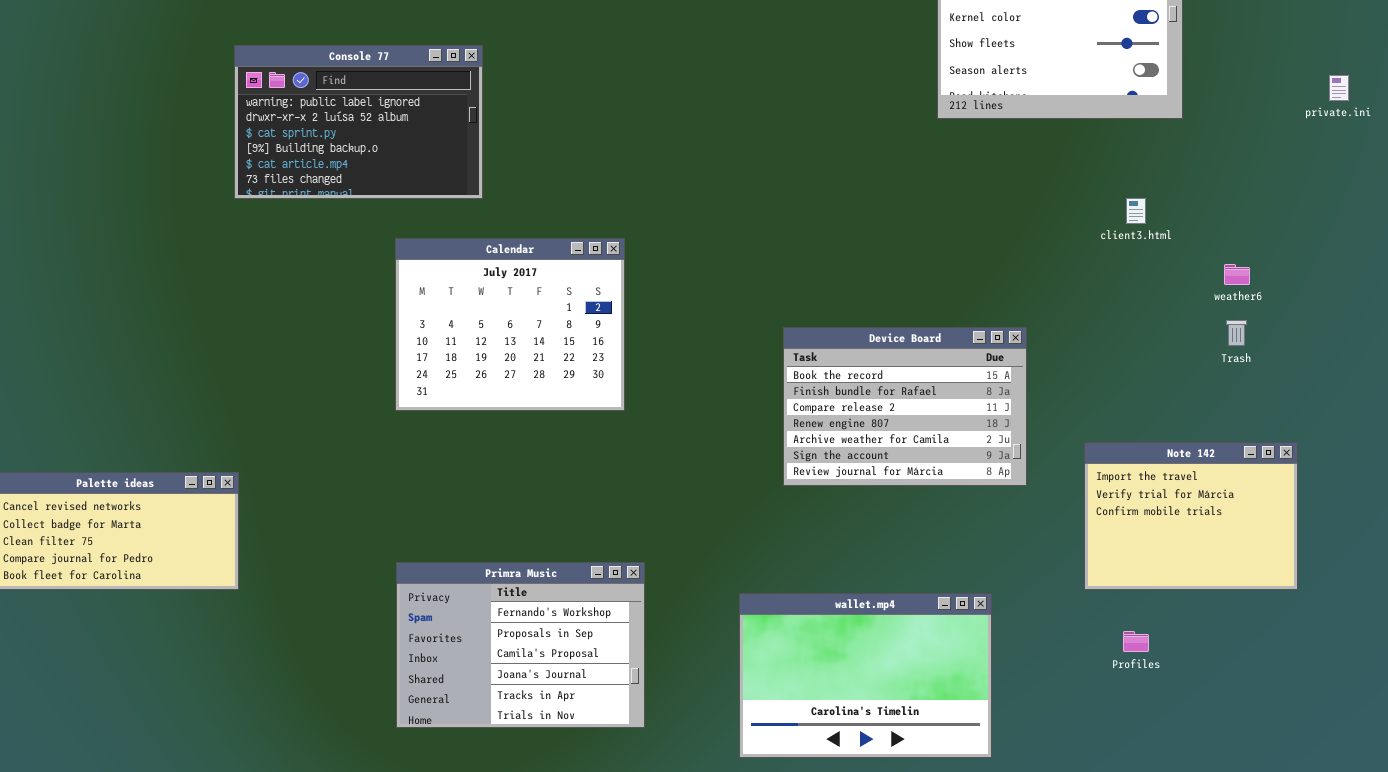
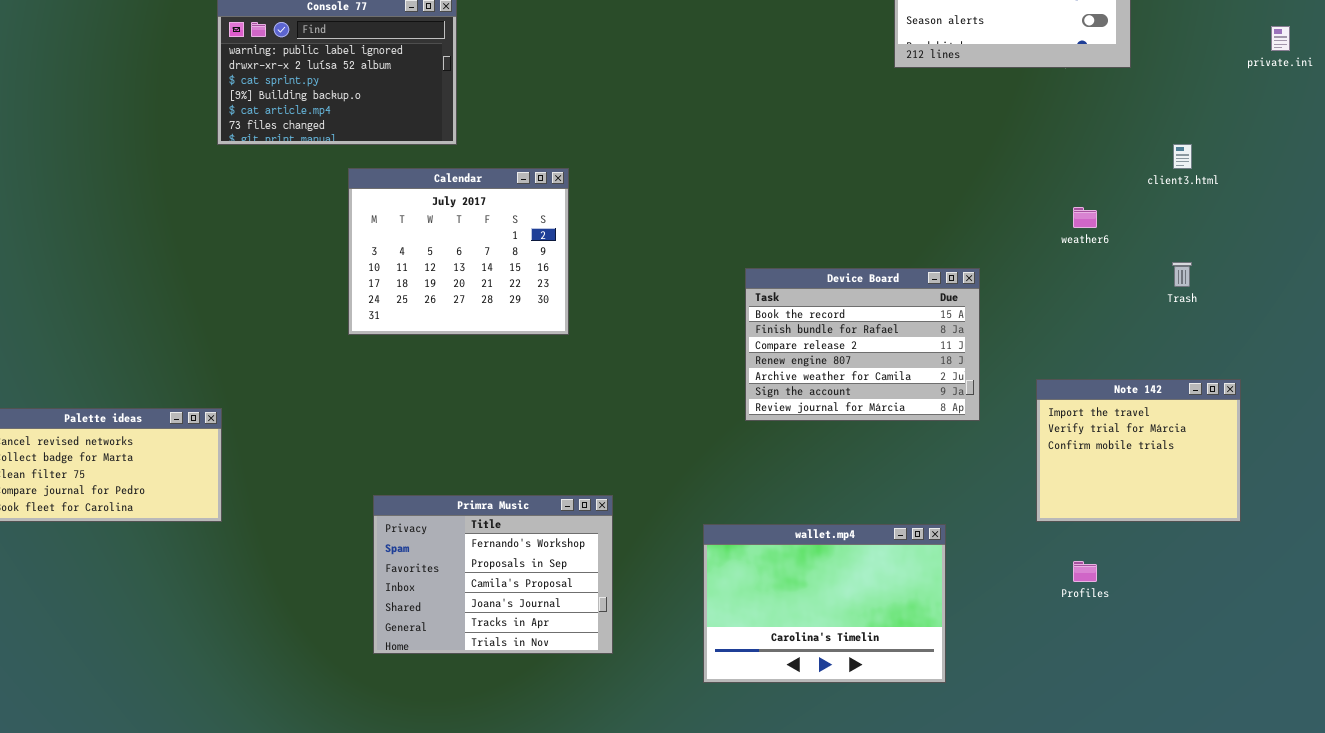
client3.html: [1126,198,1146,224] -> [1173,144,1192,169], moved
Calendar: [395,238,625,411] -> [348,168,569,335], moved
weather6: [1224,264,1250,285] -> [1073,207,1097,228], moved

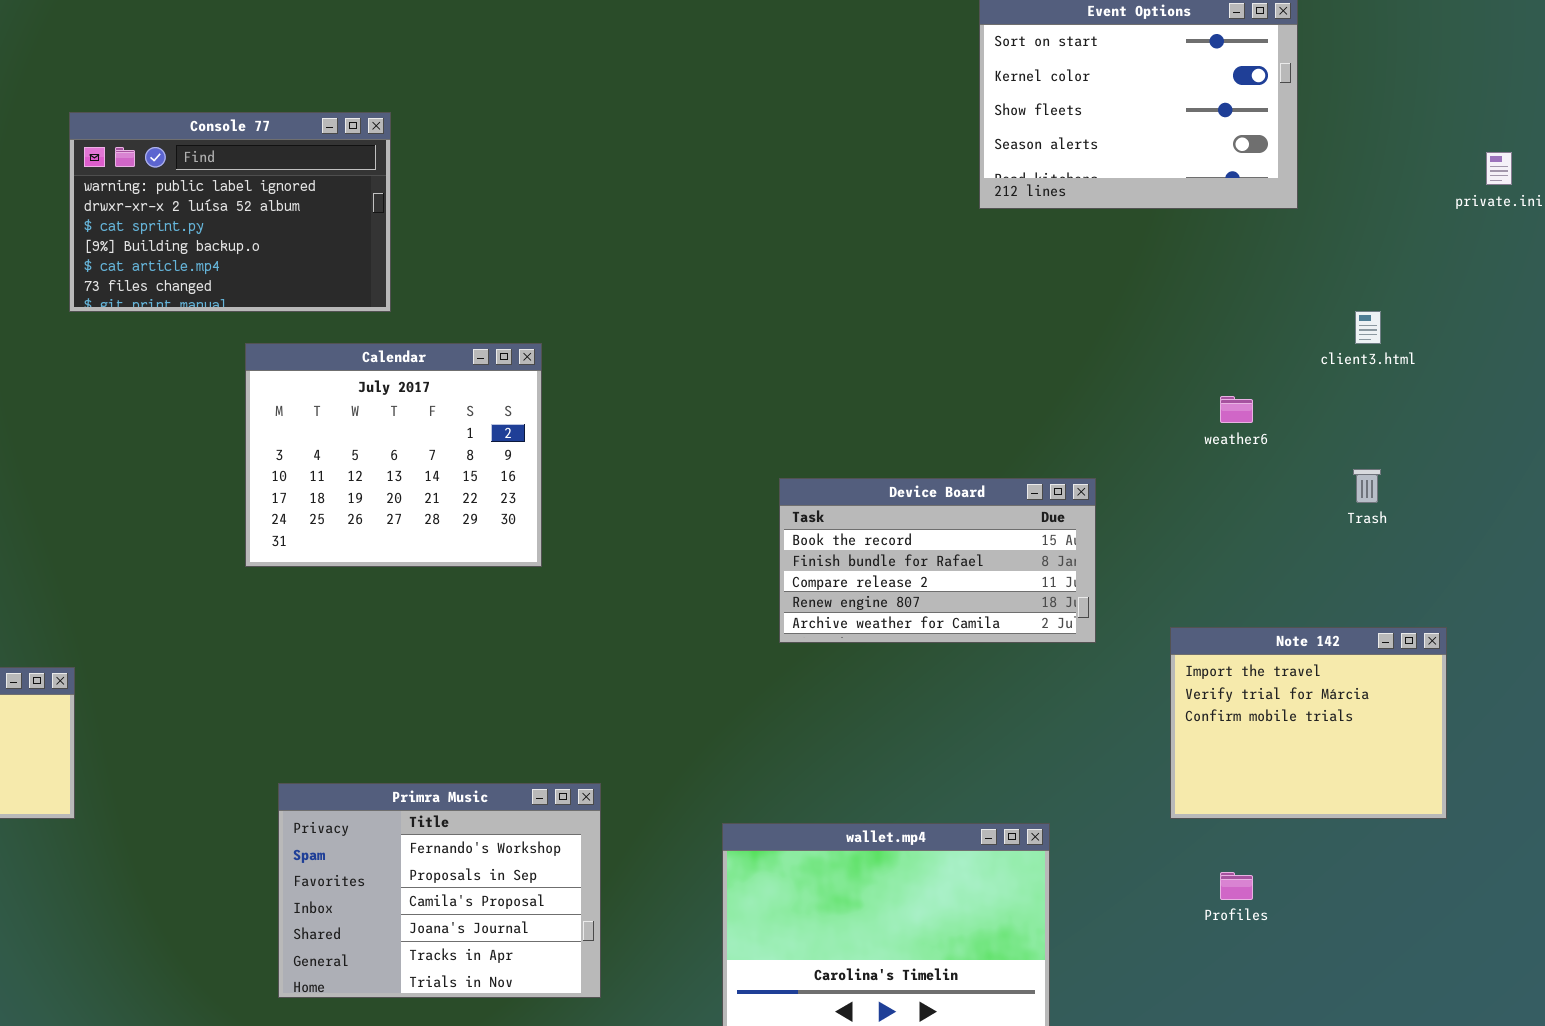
Device Board: [745,268,980,421] -> [779,478,1096,643], resized

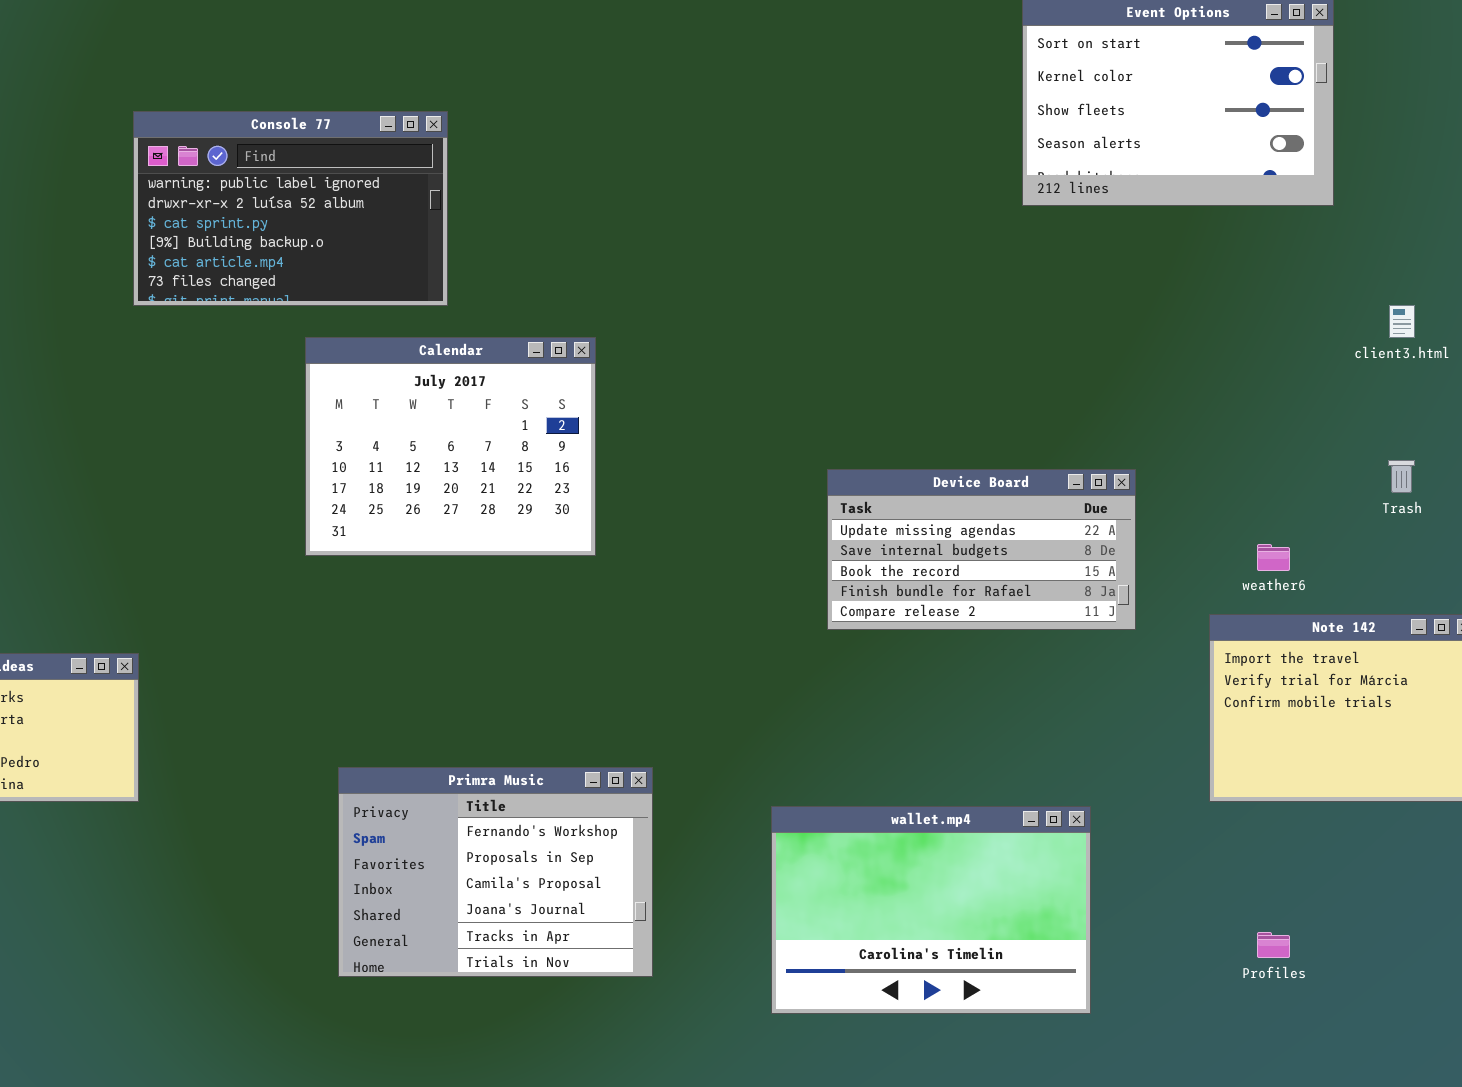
weather6: [1220,396,1253,423] -> [1257,544,1290,571], moved
Device Board: [779,478,1096,643] -> [827,469,1136,630], scrolled up 2 rows
Profiles: [1220,872,1253,900] -> [1257,932,1290,958], moved

